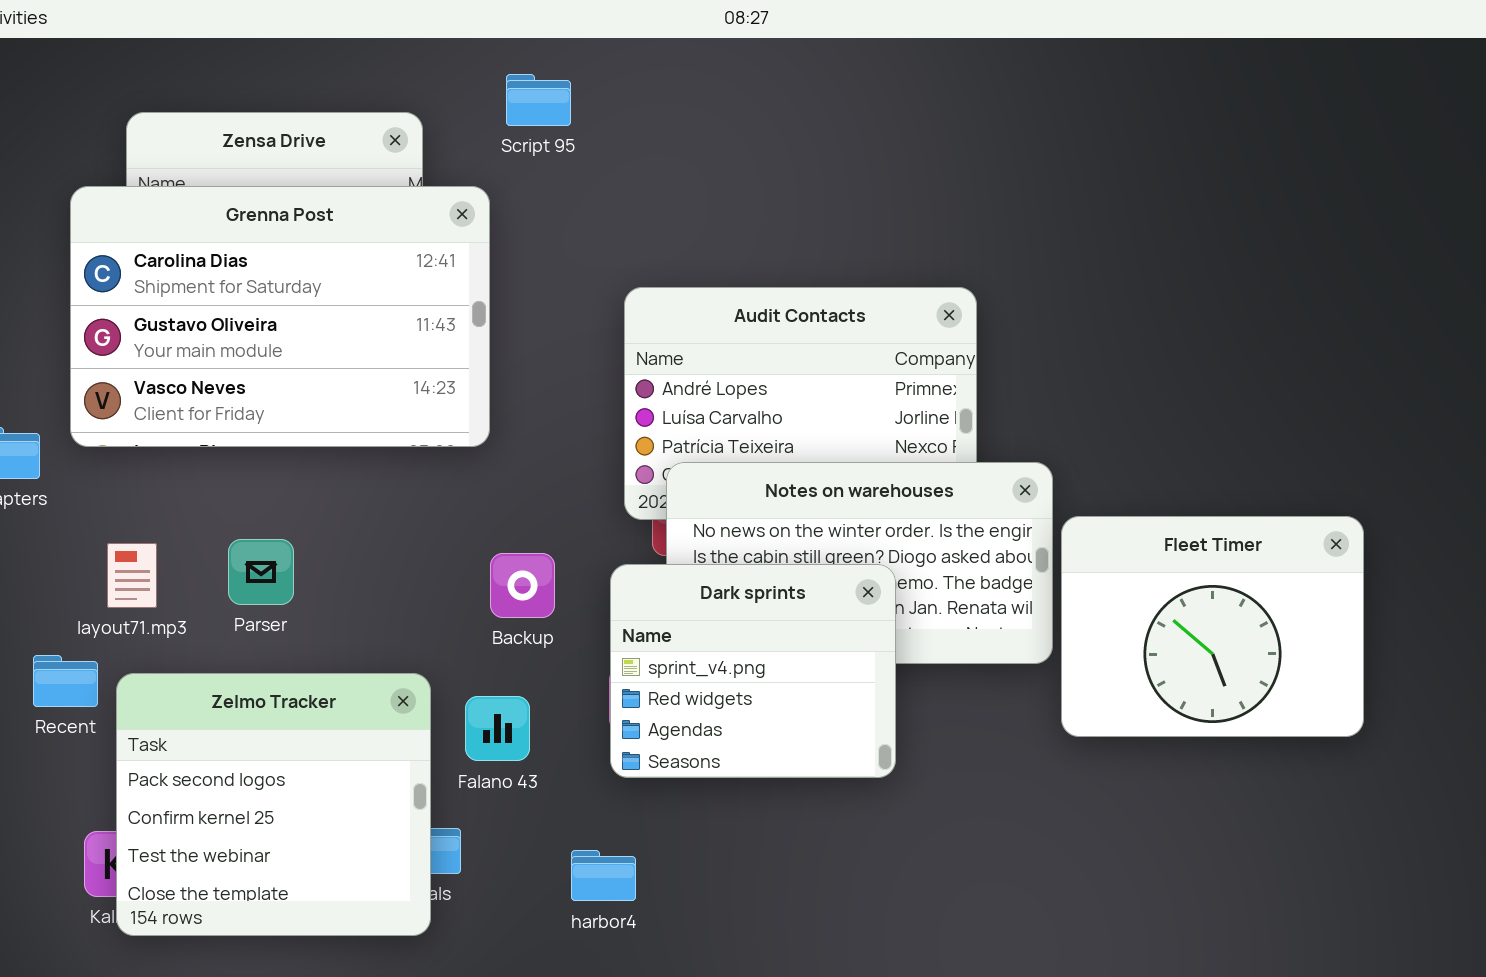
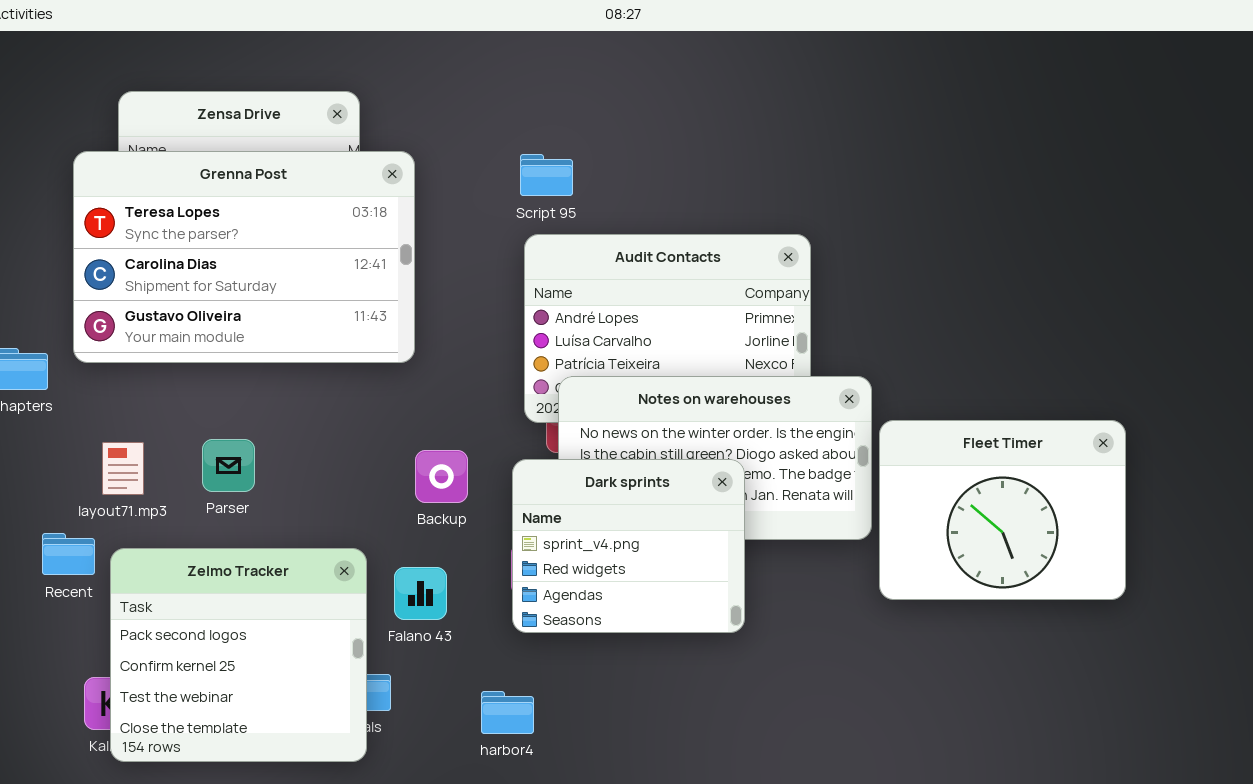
Script 95: [506,74,571,126] -> [520,154,573,196], moved
Grenna Post: [70,186,490,447] -> [73,151,415,363], scrolled up 1 row

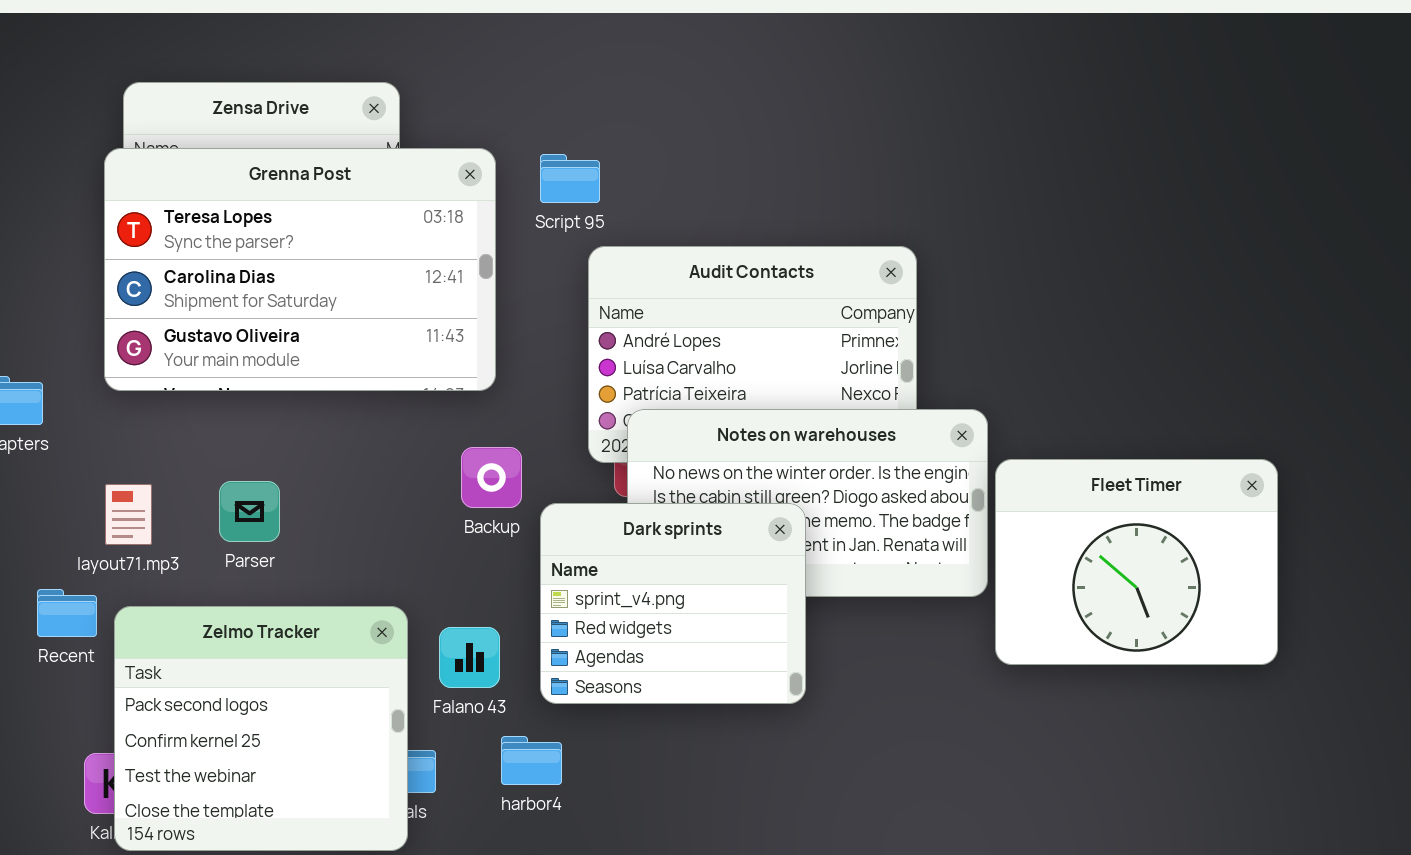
Grenna Post: [73,151,415,363] -> [104,148,496,391], moved
Script 95: [520,154,573,196] -> [540,154,600,203], moved
Backup: [415,450,468,503] -> [461,447,522,508], moved
Dark sprints: [512,459,745,633] -> [540,503,806,704], moved
harbor4: [481,691,534,734] -> [501,736,562,785], moved

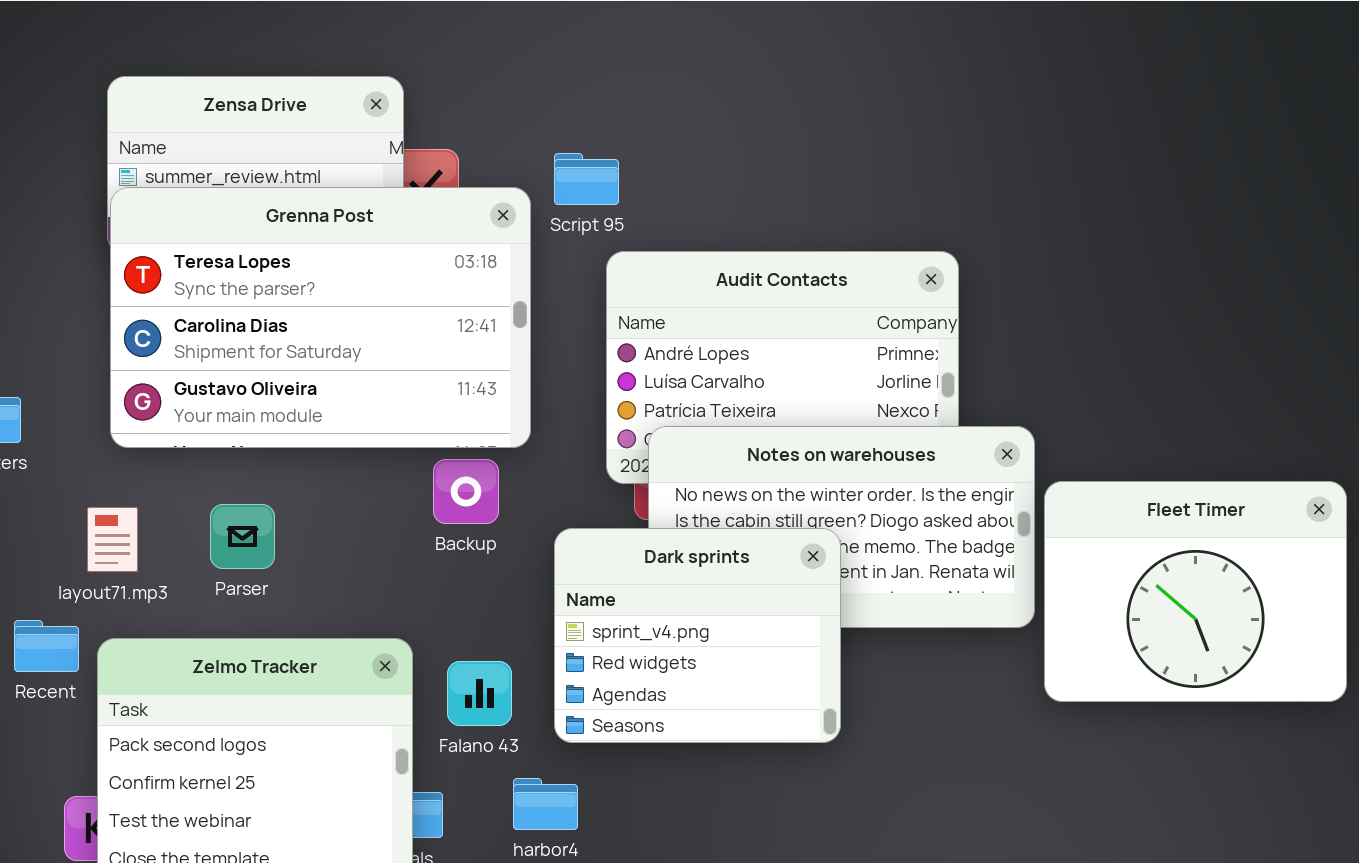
Grenna Post: [104,148,496,391] -> [110,187,531,448], moved
Backup: [461,447,522,508] -> [433,459,499,524], moved

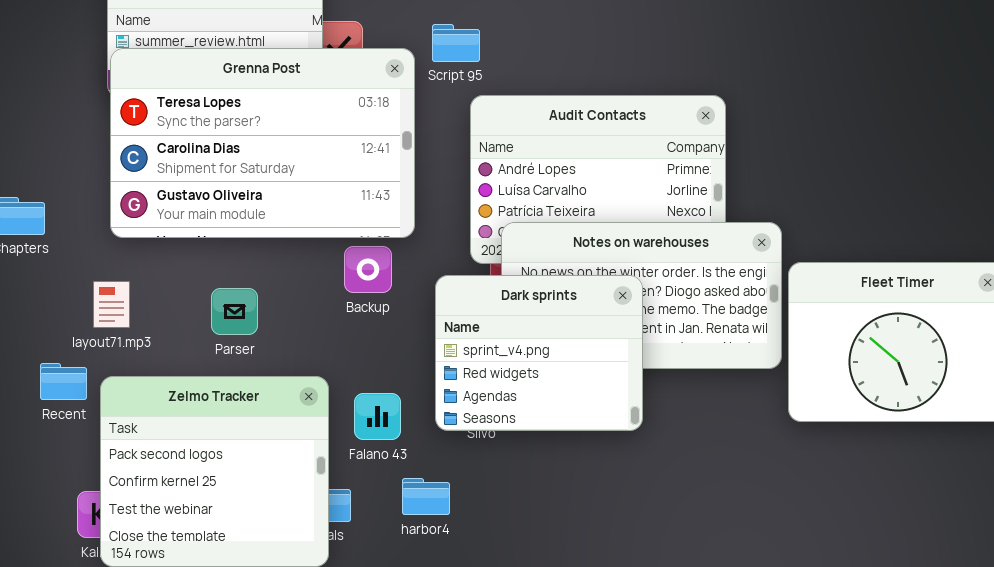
Parser: [210,504,275,569] -> [211,288,258,335], moved
Dark sprints: [554,528,841,743] -> [435,275,643,431], moved

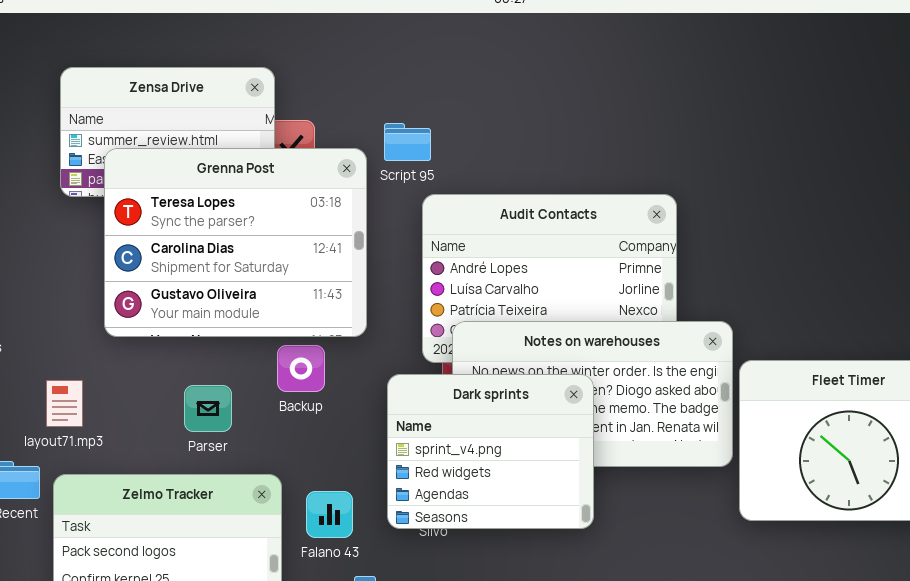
Grenna Post: [110,48,415,238] -> [104,148,367,337], resized
Backup: [344,246,392,293] -> [277,345,325,392], moved
Parser: [211,288,258,335] -> [184,385,232,432], moved

